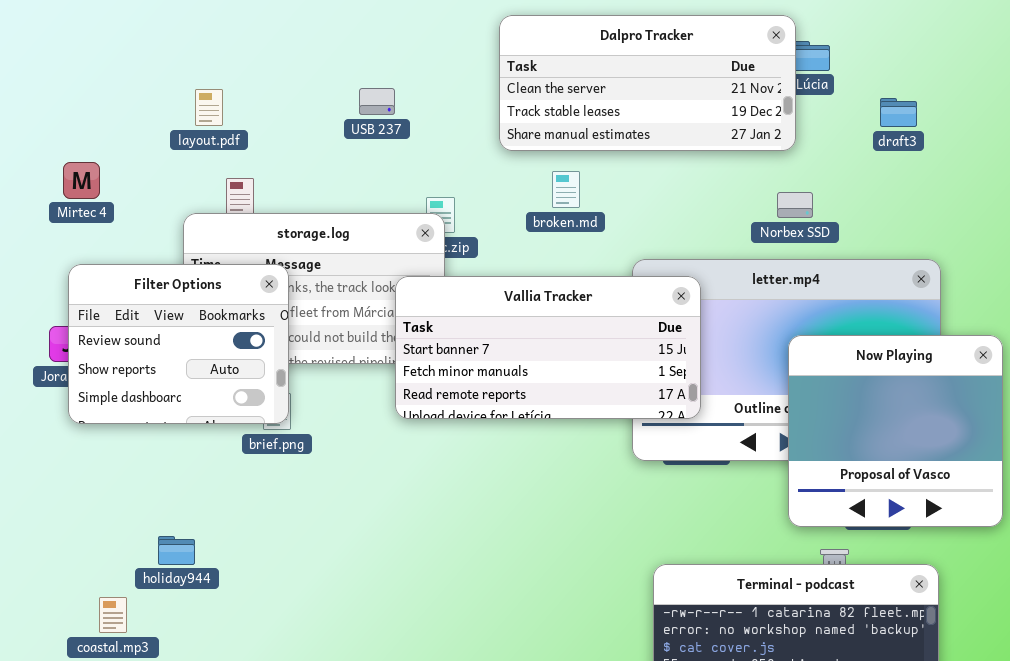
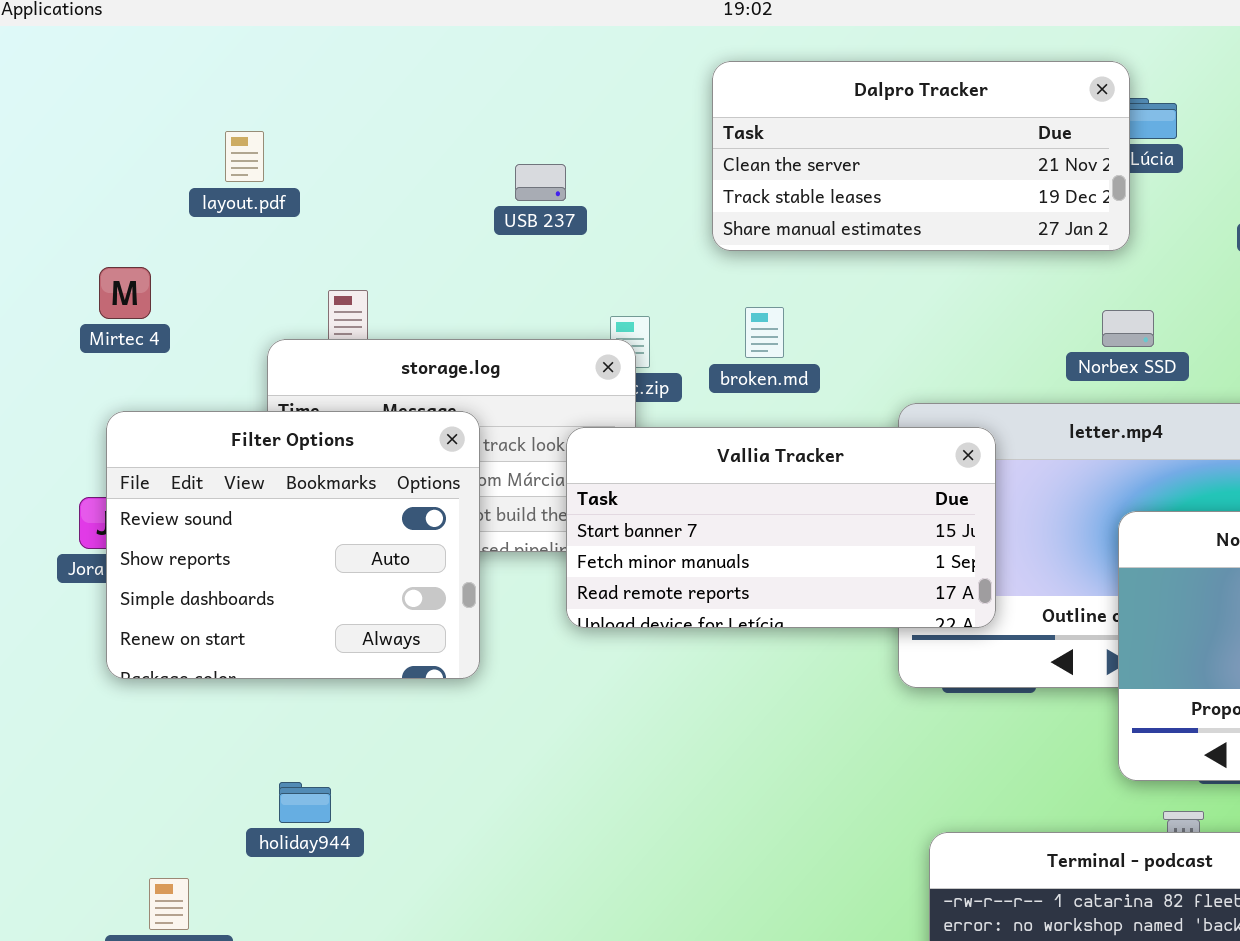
layout.pdf: [195,89,223,126] -> [225,131,264,182], moved
broken.md: [552,171,580,208] -> [745,307,784,358], moved
Filter Options: [68,264,289,424] -> [106,411,480,679], resized
holiday944: [158,536,195,565] -> [279,782,331,823], moved

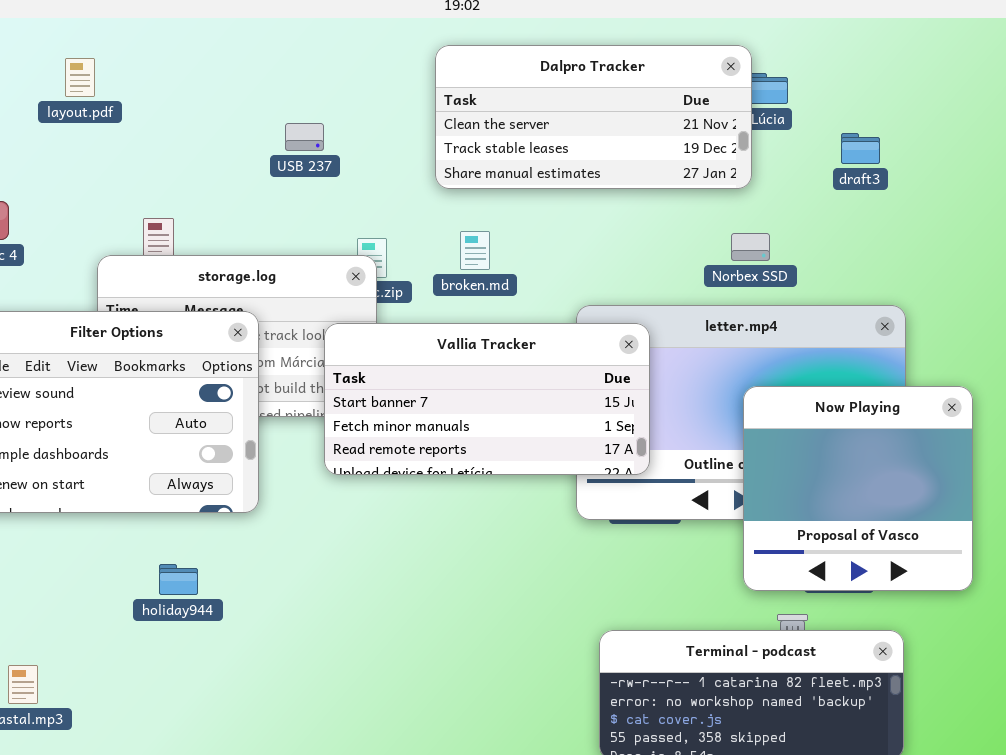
layout.pdf: [225,131,264,182] -> [65,58,95,97], moved
holiday944: [279,782,331,823] -> [159,564,198,595], moved

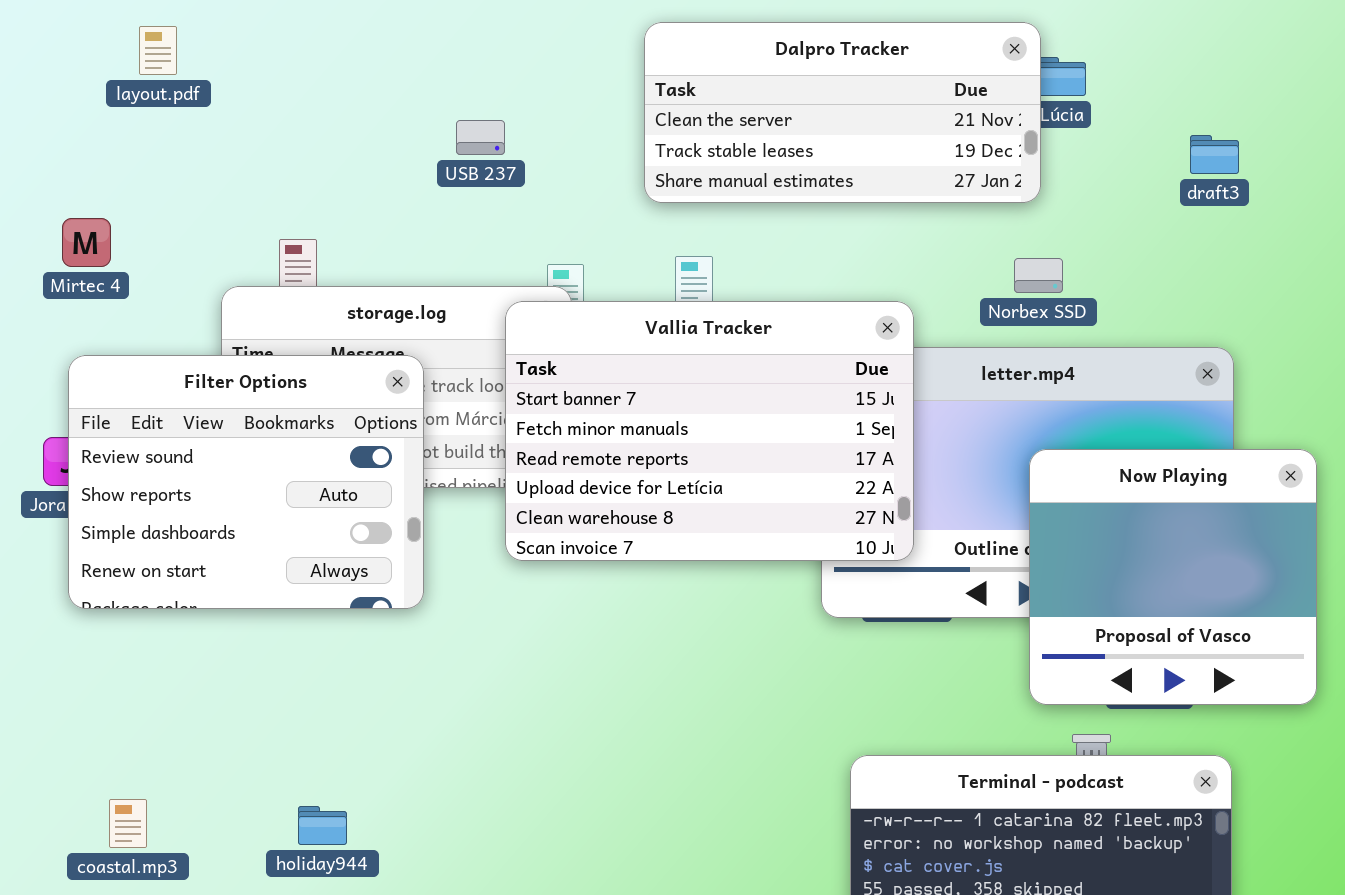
layout.pdf: [65,58,95,97] -> [139,26,177,75], moved
draft3: [841,133,880,164] -> [1190,135,1239,174], moved
Vallia Tracker: [324,323,650,475] -> [505,301,914,561], resized
holiday944: [159,564,198,595] -> [298,806,347,845], moved

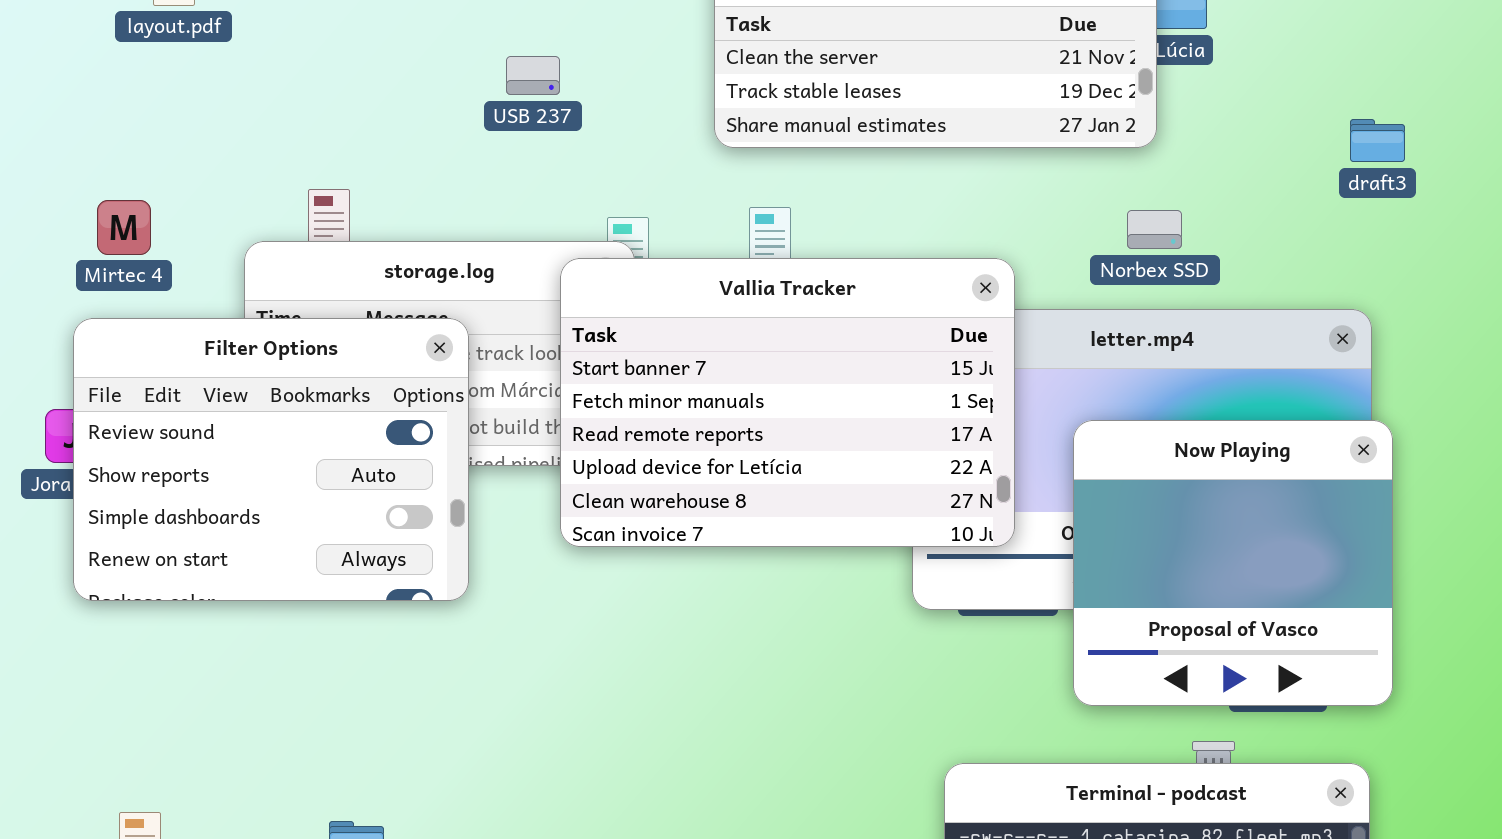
draft3: [1190,135,1239,174] -> [1350,119,1405,162], moved
Mirtec 4: [62,218,111,267] -> [97,200,151,255], moved
Now Playing: [1029,449,1317,705] -> [1073,420,1393,706], moved

